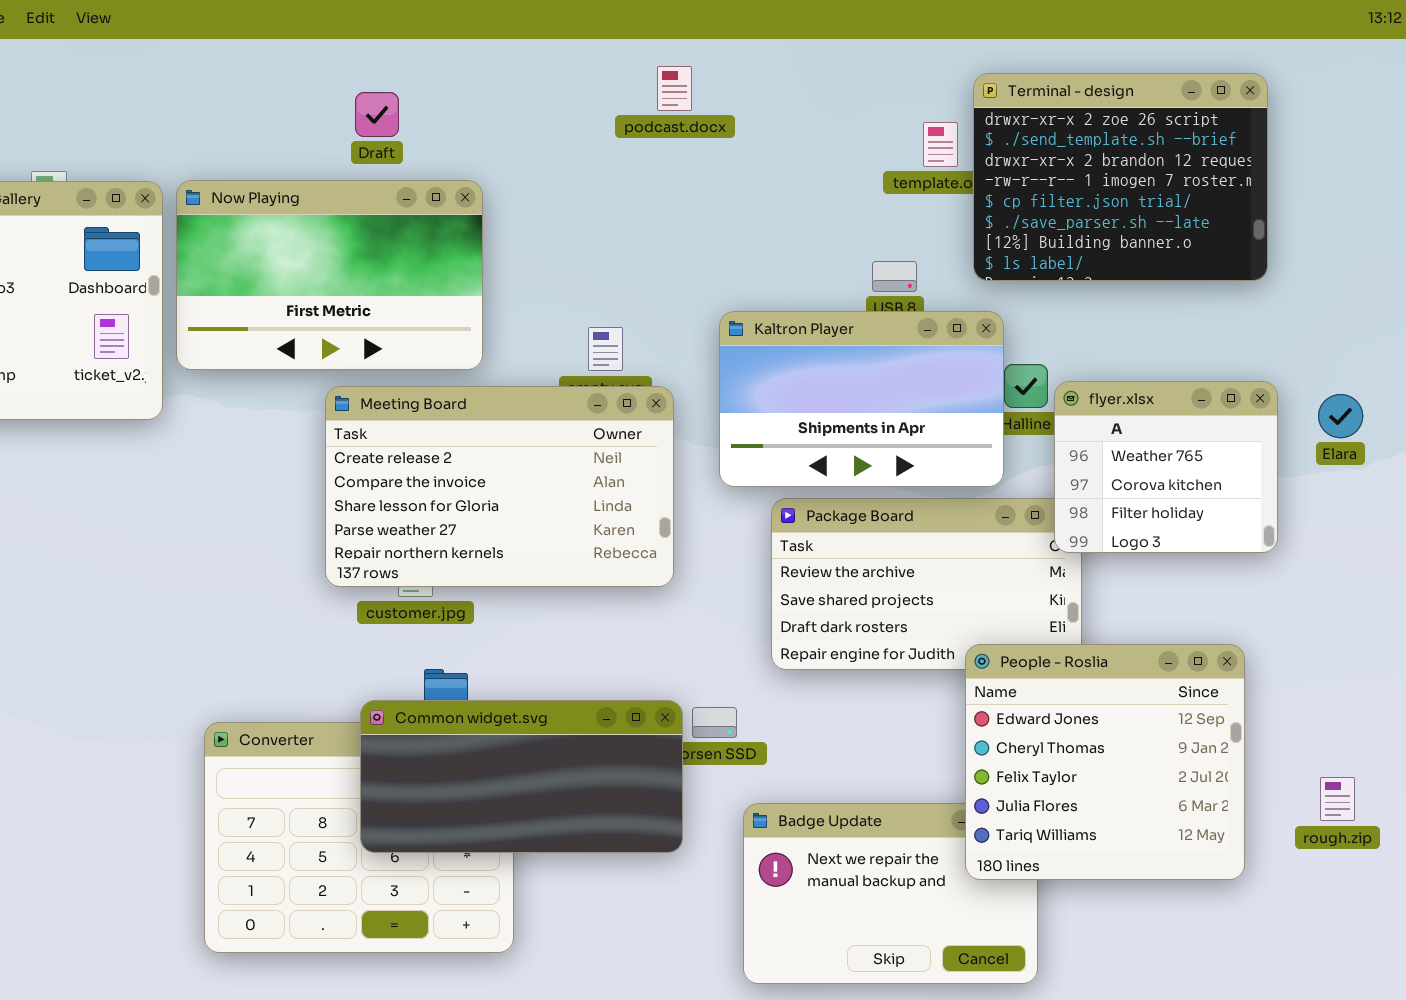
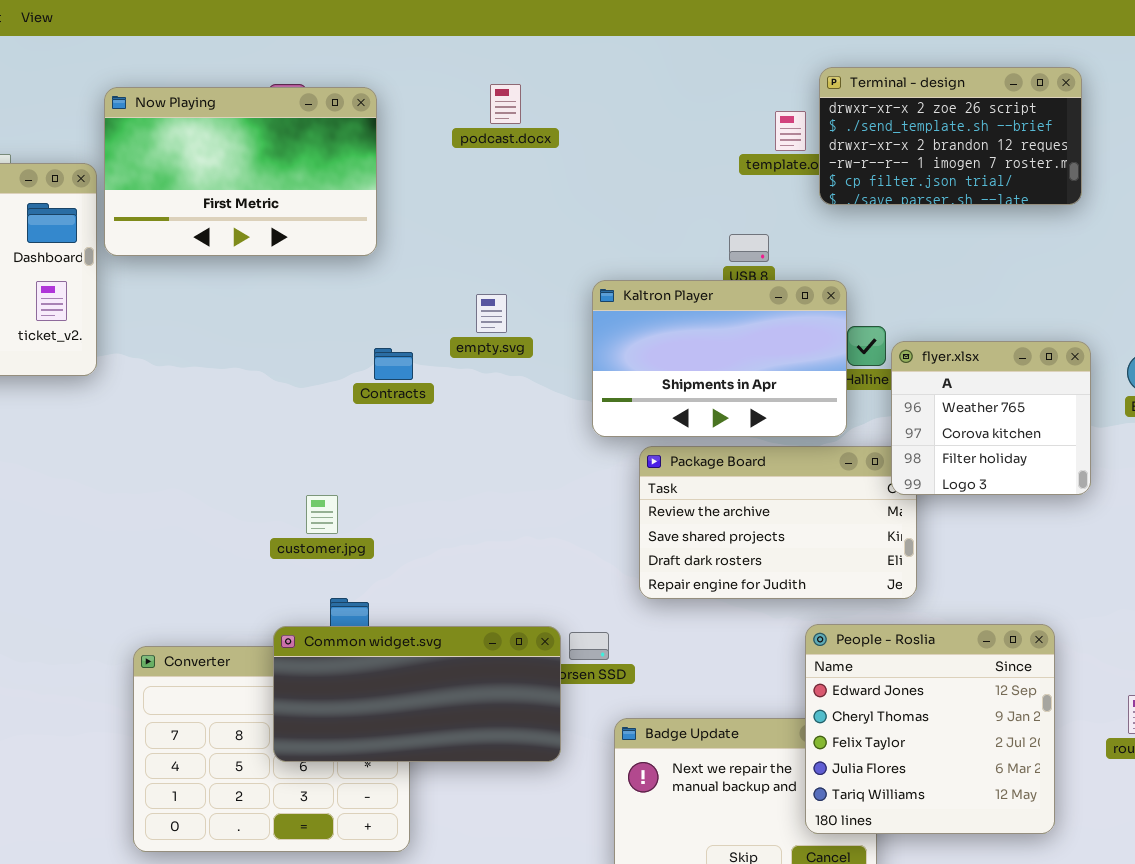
podcast.docx: [657,66,692,111] -> [490,84,521,124], moved
Terminal - design: [973,73,1268,281] -> [819,67,1082,205], resized
Now Playing: [176,180,483,370] -> [104,87,377,256], moved
Meeting Board: [325,386,674,587] -> none, closed
People - Roslia: [965,644,1245,880] -> [805,624,1055,834], moved

